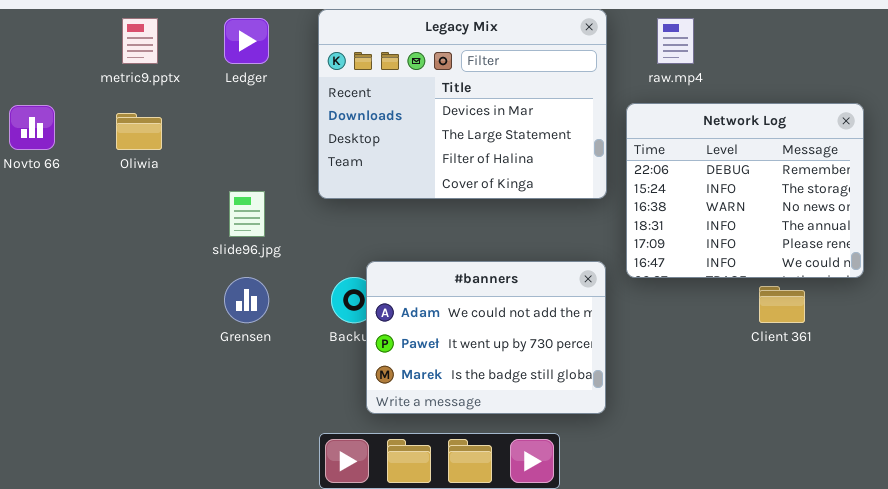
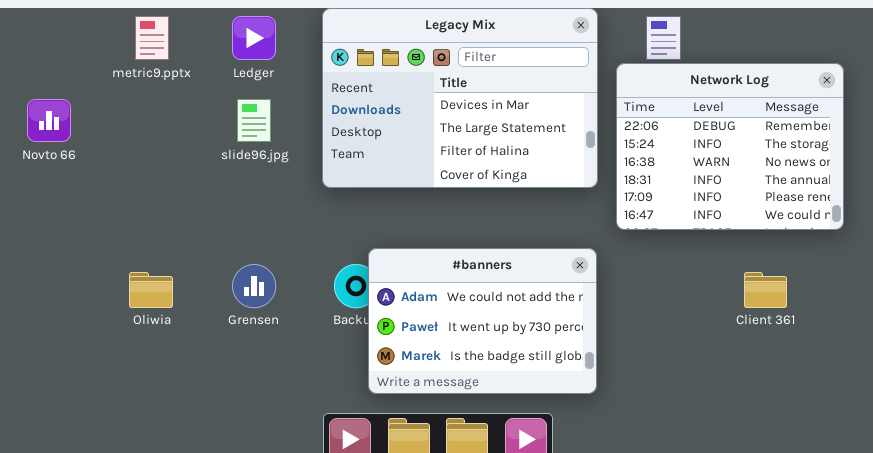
Network Log: [626,103,864,278] -> [616,63,844,230], moved
Oliwia: [116,113,162,150] -> [129,272,173,308], moved
slide96.jpg: [229,191,265,237] -> [237,99,271,142], moved

